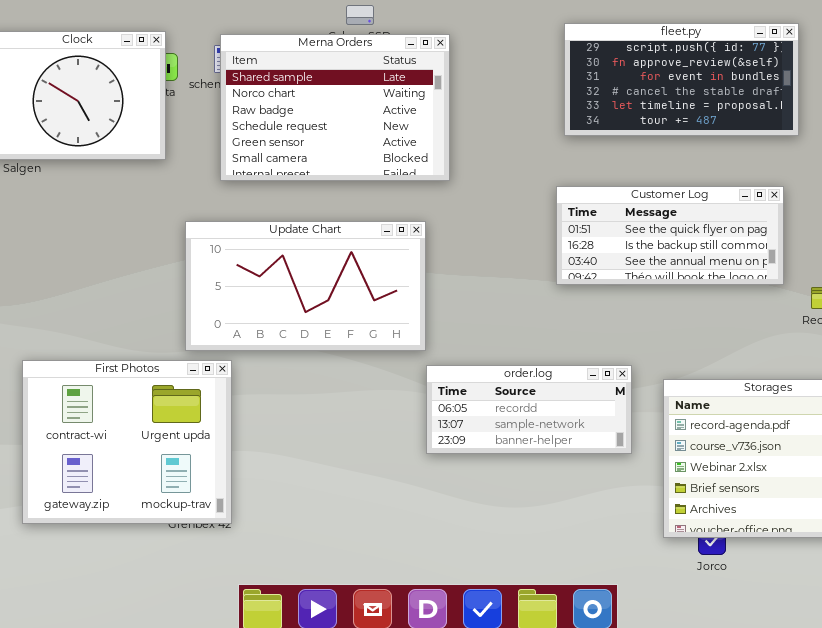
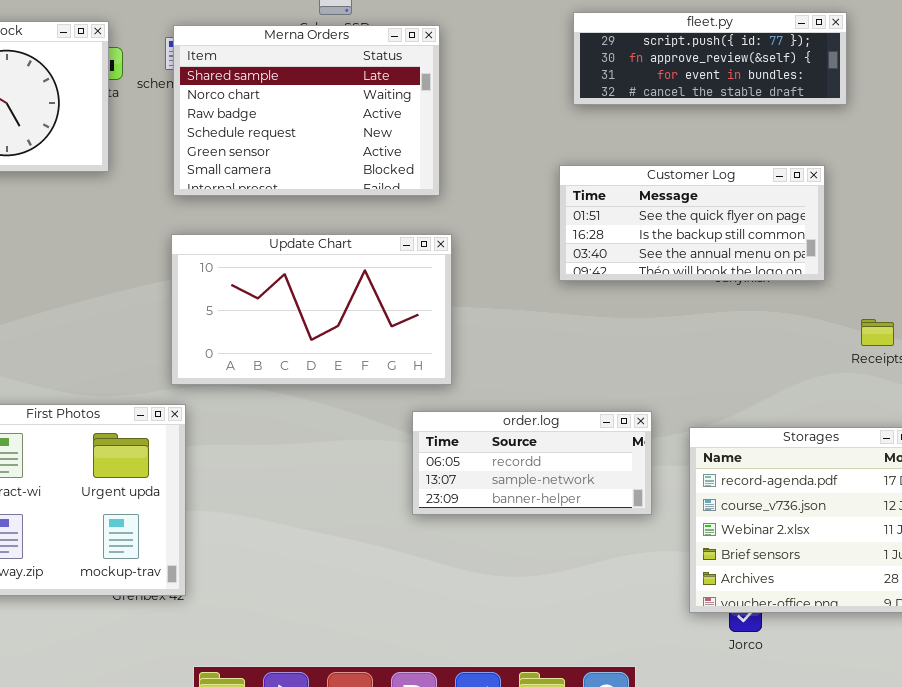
fleet.py: [564,23,799,136] -> [573,12,847,105], resized
Customer Log: [556,186,784,285] -> [559,165,825,281], moved
Update Chart: [185,221,426,351] -> [171,234,452,385], moved

